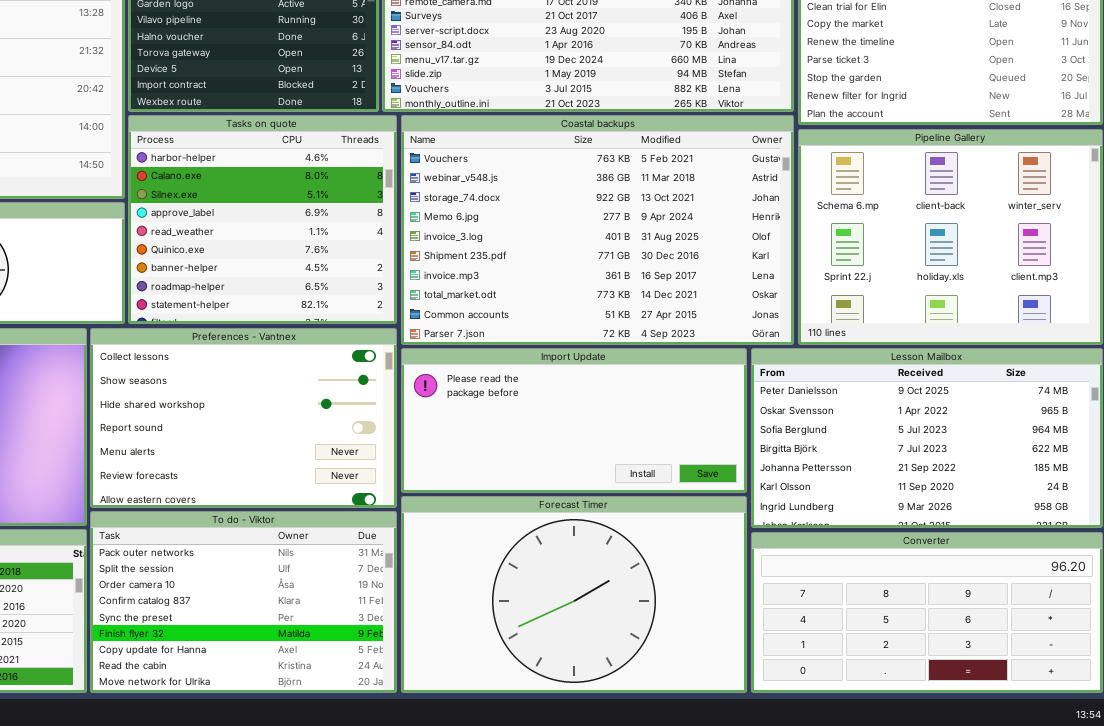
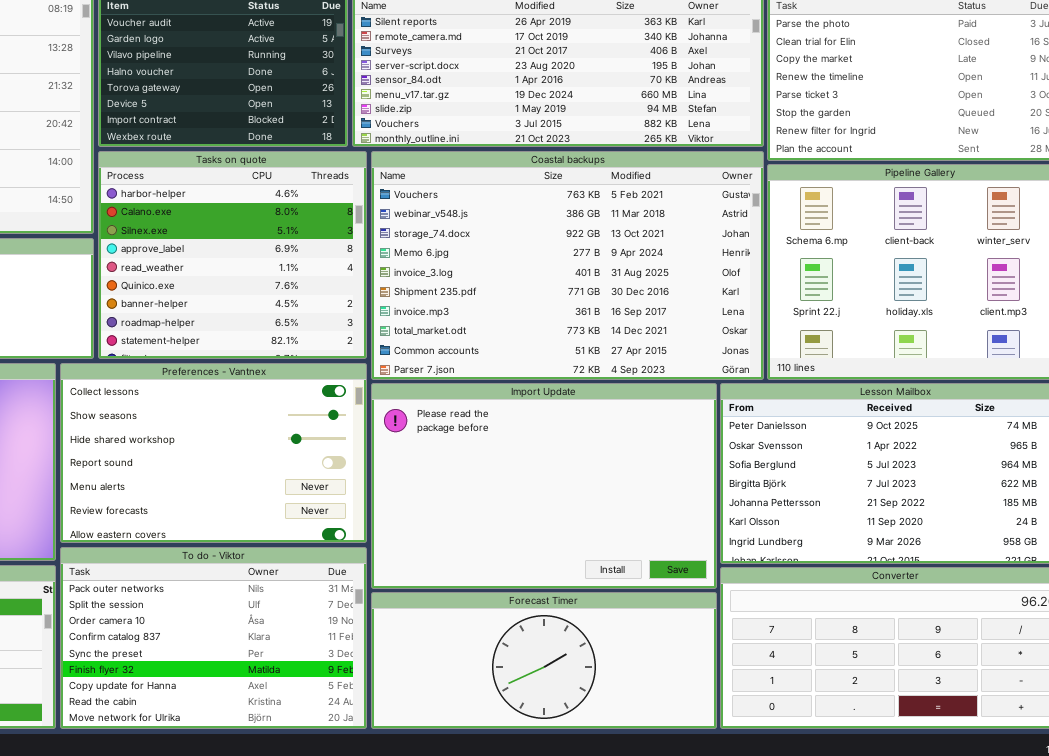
Import Update: [401,348,747,493] -> [371,383,717,589], resized
Forecast Timer: [401,496,747,693] -> [371,592,717,729], resized

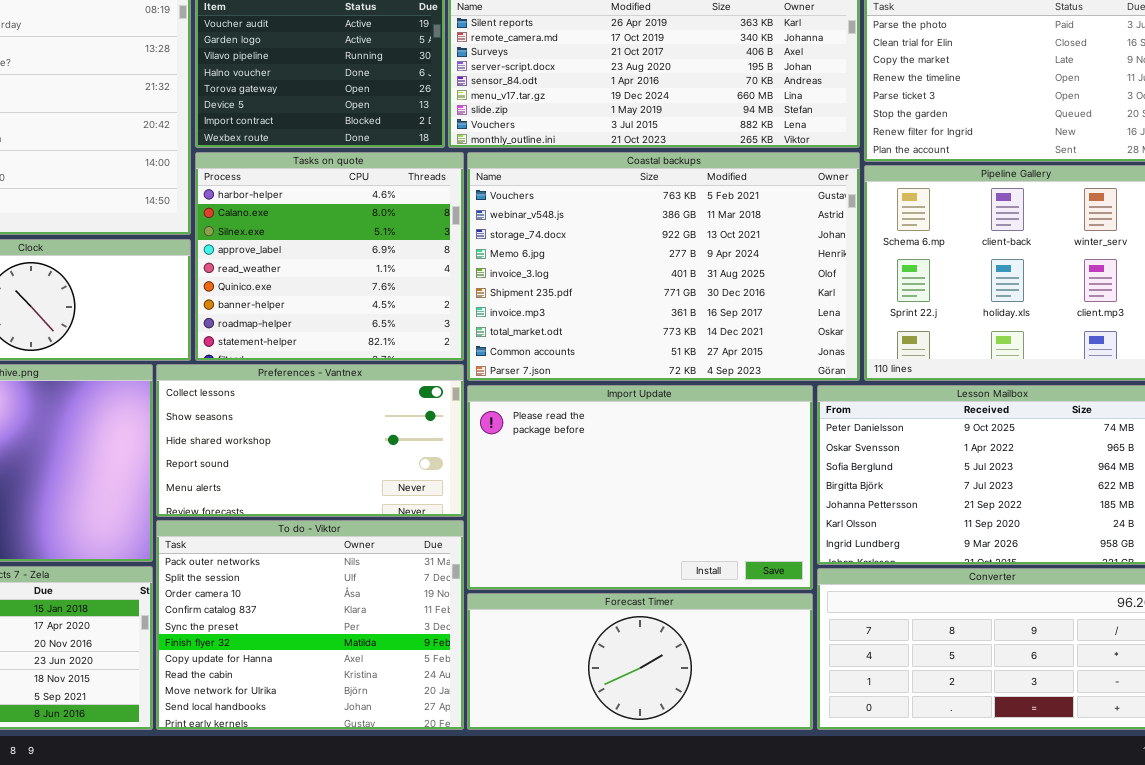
Preferences - Vantnex: [60,363,367,543] -> [156,364,464,517], resized
To do - Viktor: [60,547,367,729] -> [156,520,464,730], resized

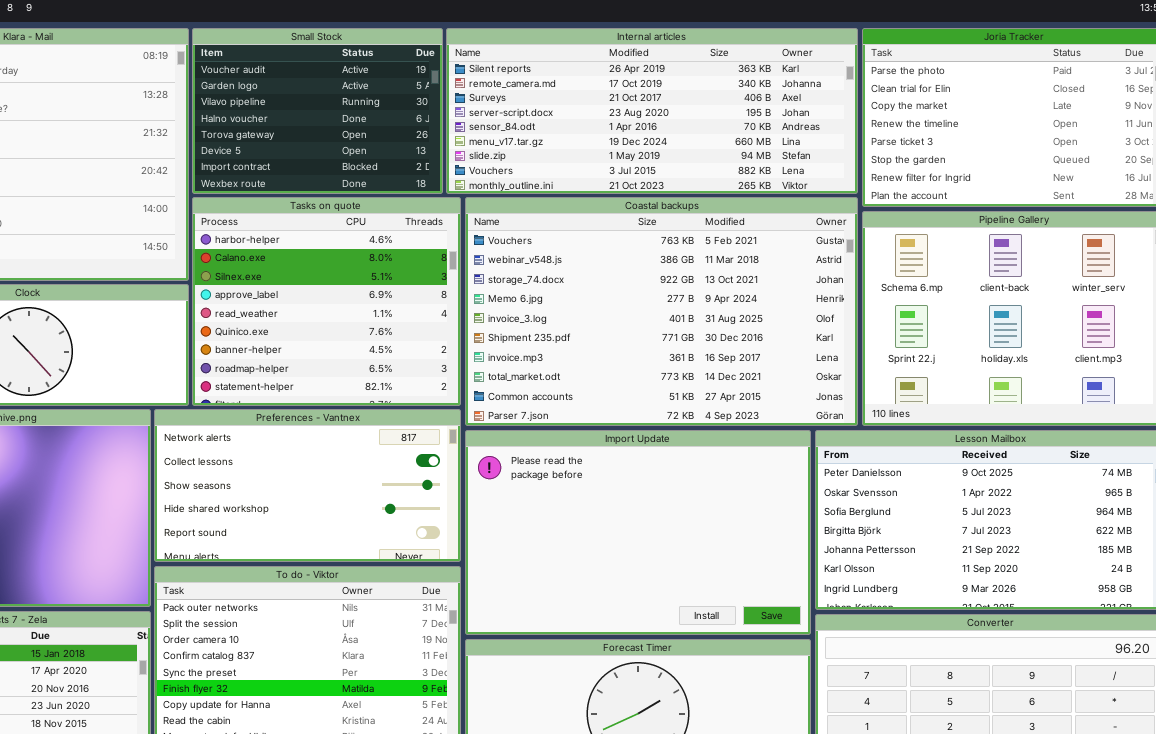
Preferences - Vantnex: [156,364,464,517] -> [154,409,461,562], scrolled up 1 row

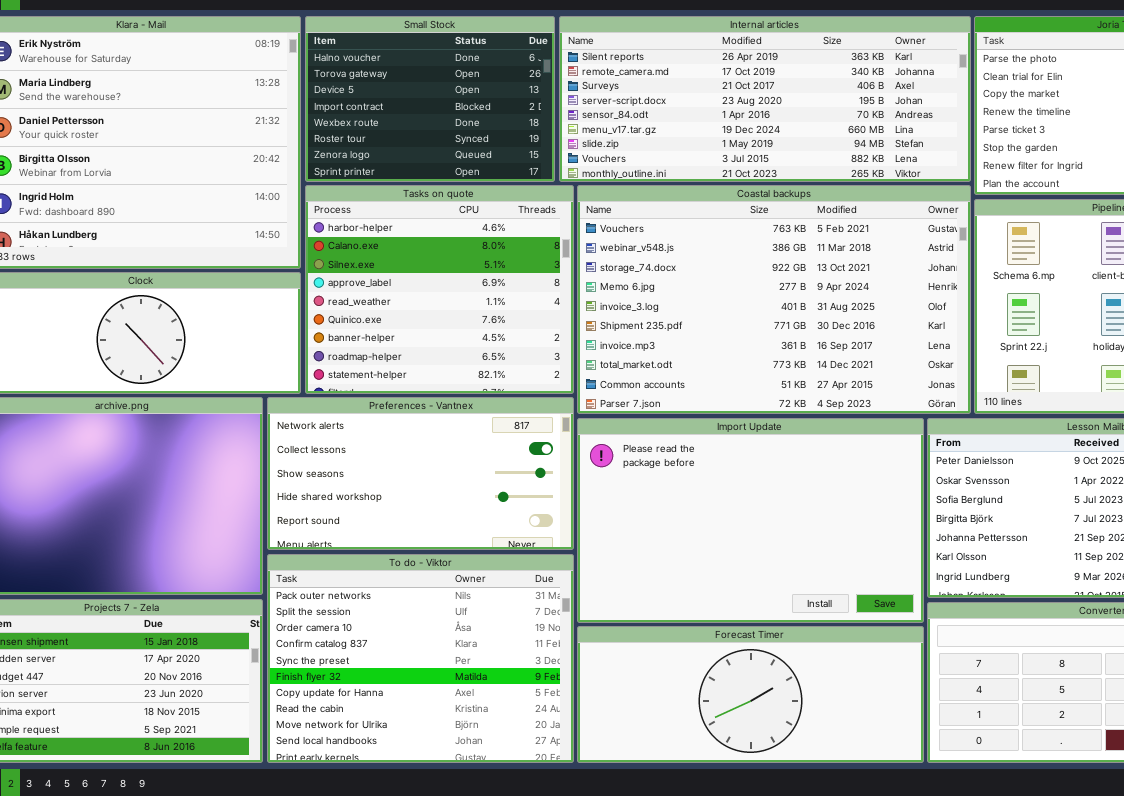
Small Stock: [192,28,443,194] -> [305,16,555,182], scrolled down 3 rows

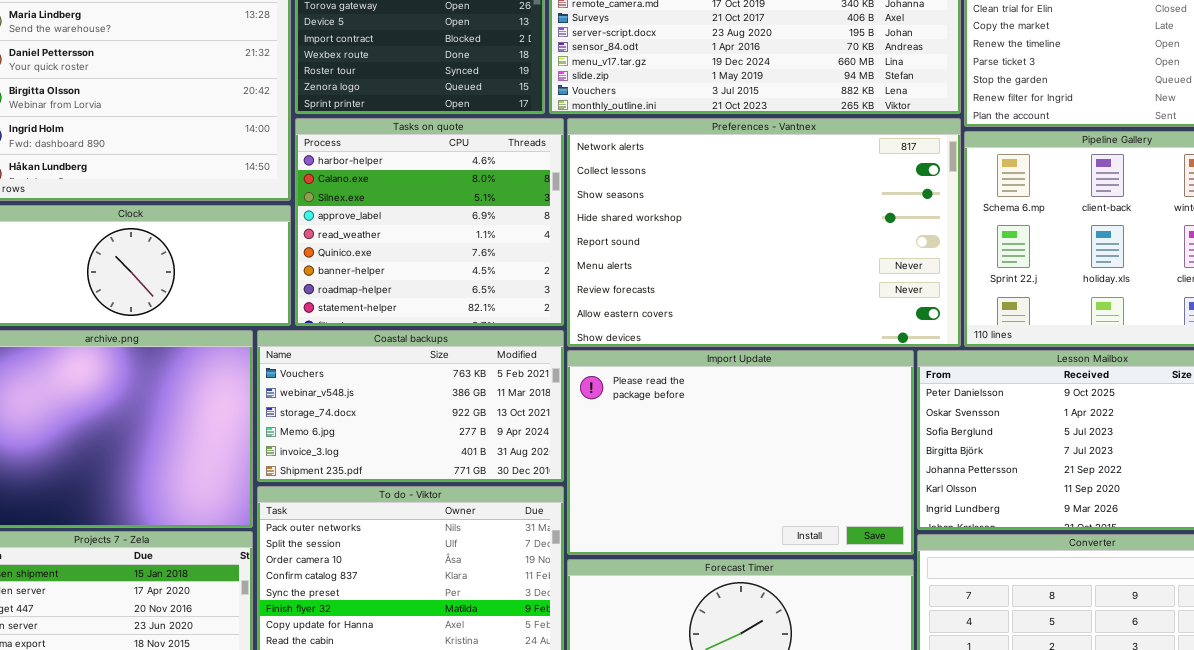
Coastal backups: [577,185,971,414] -> [257,330,564,482], moved, resized
Preferences - Vantnex: [267,397,574,550] -> [567,118,961,347], moved, resized

